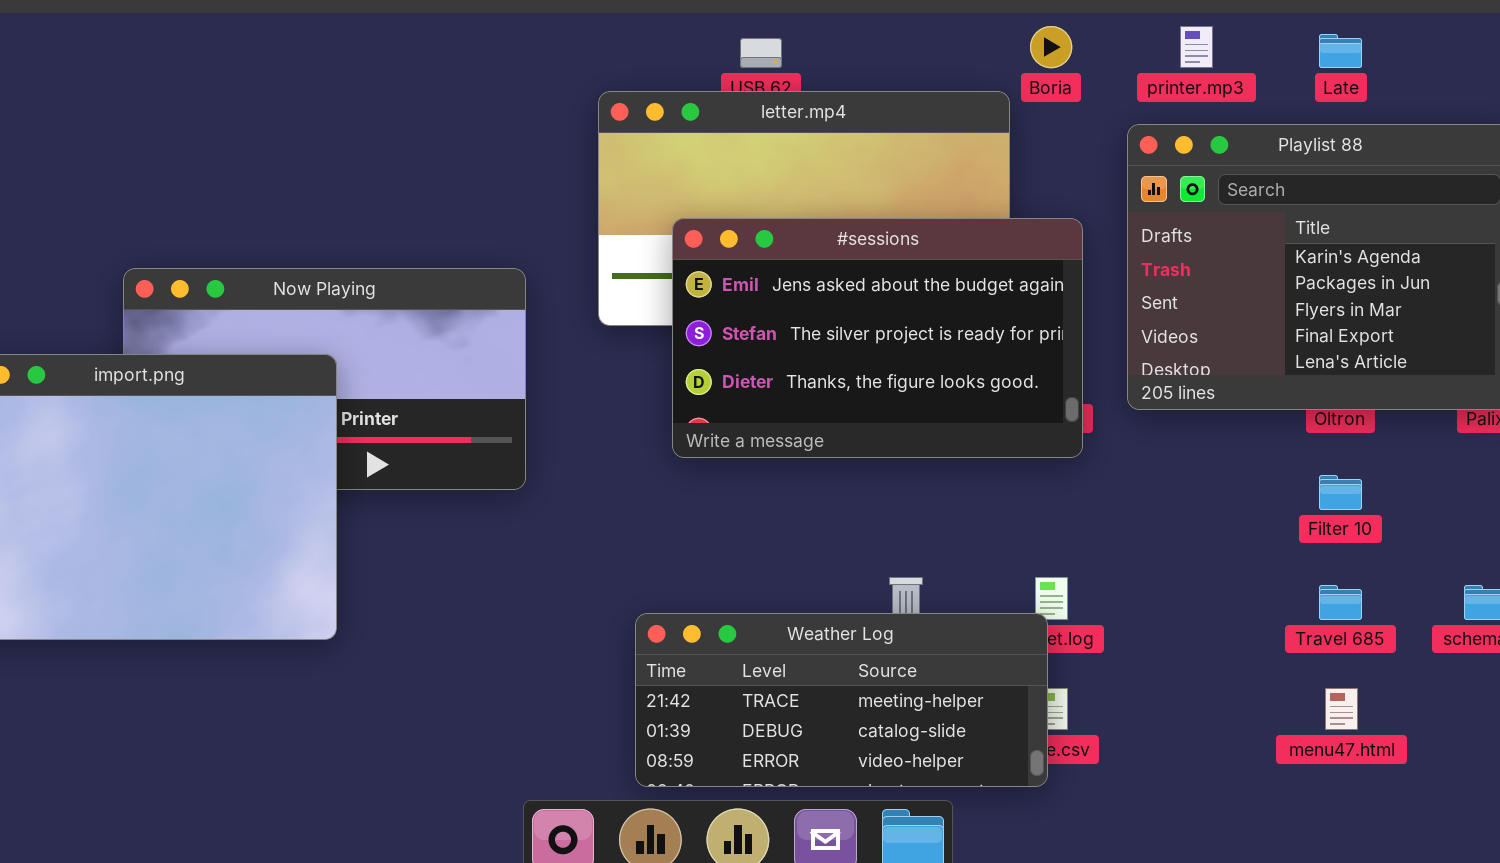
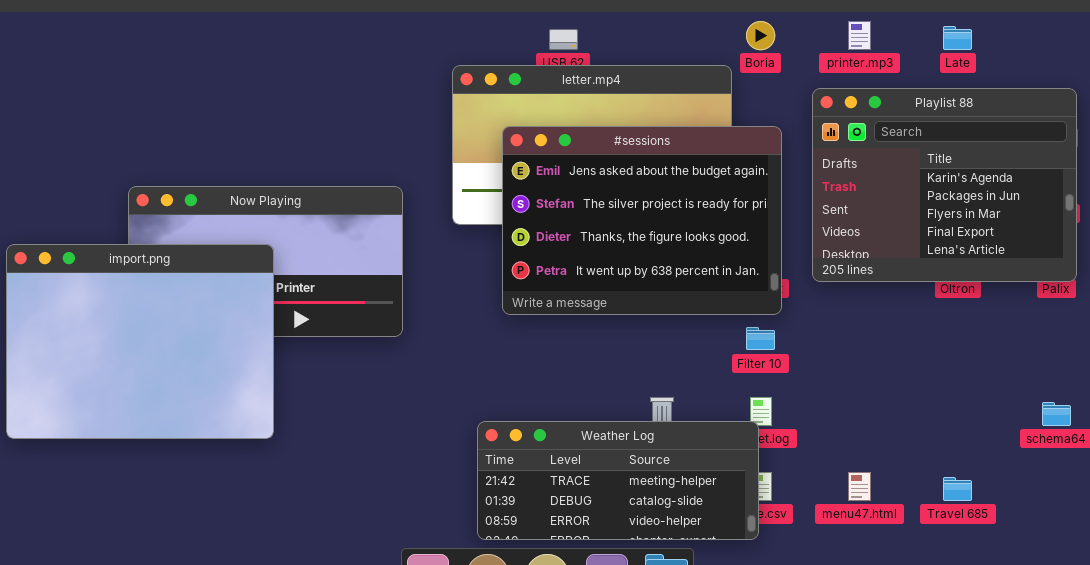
#sessions: [672,218,1083,458] -> [502,126,782,315], resized
Filter 10: [1319,475,1362,510] -> [746,327,775,350], moved
Travel 685: [1319,585,1362,620] -> [943,477,972,501], moved
menu47.html: [1325,688,1358,730] -> [848,472,871,501], moved

